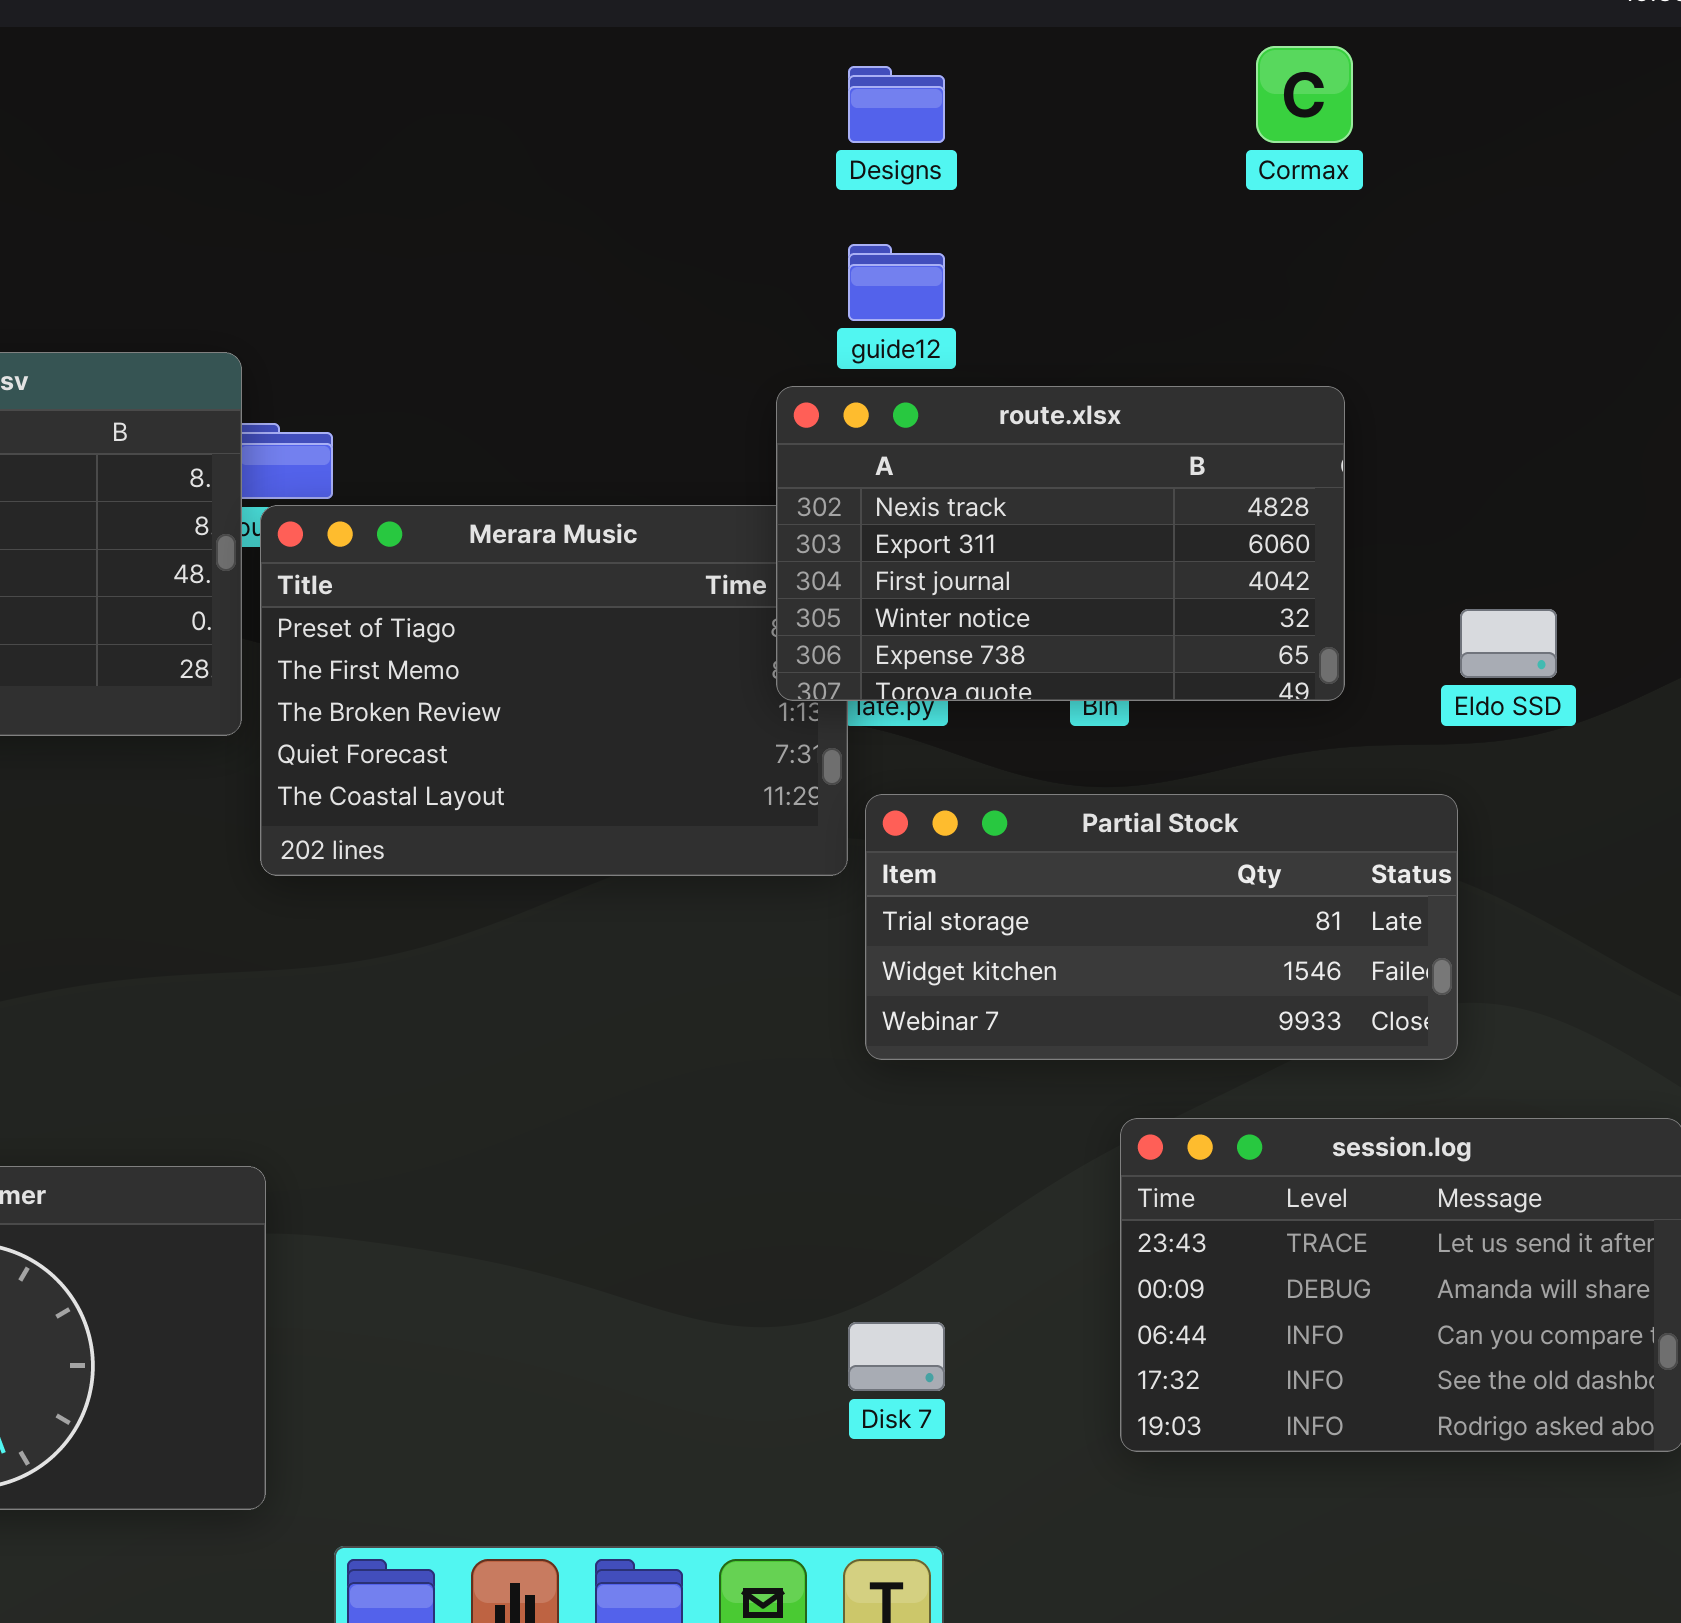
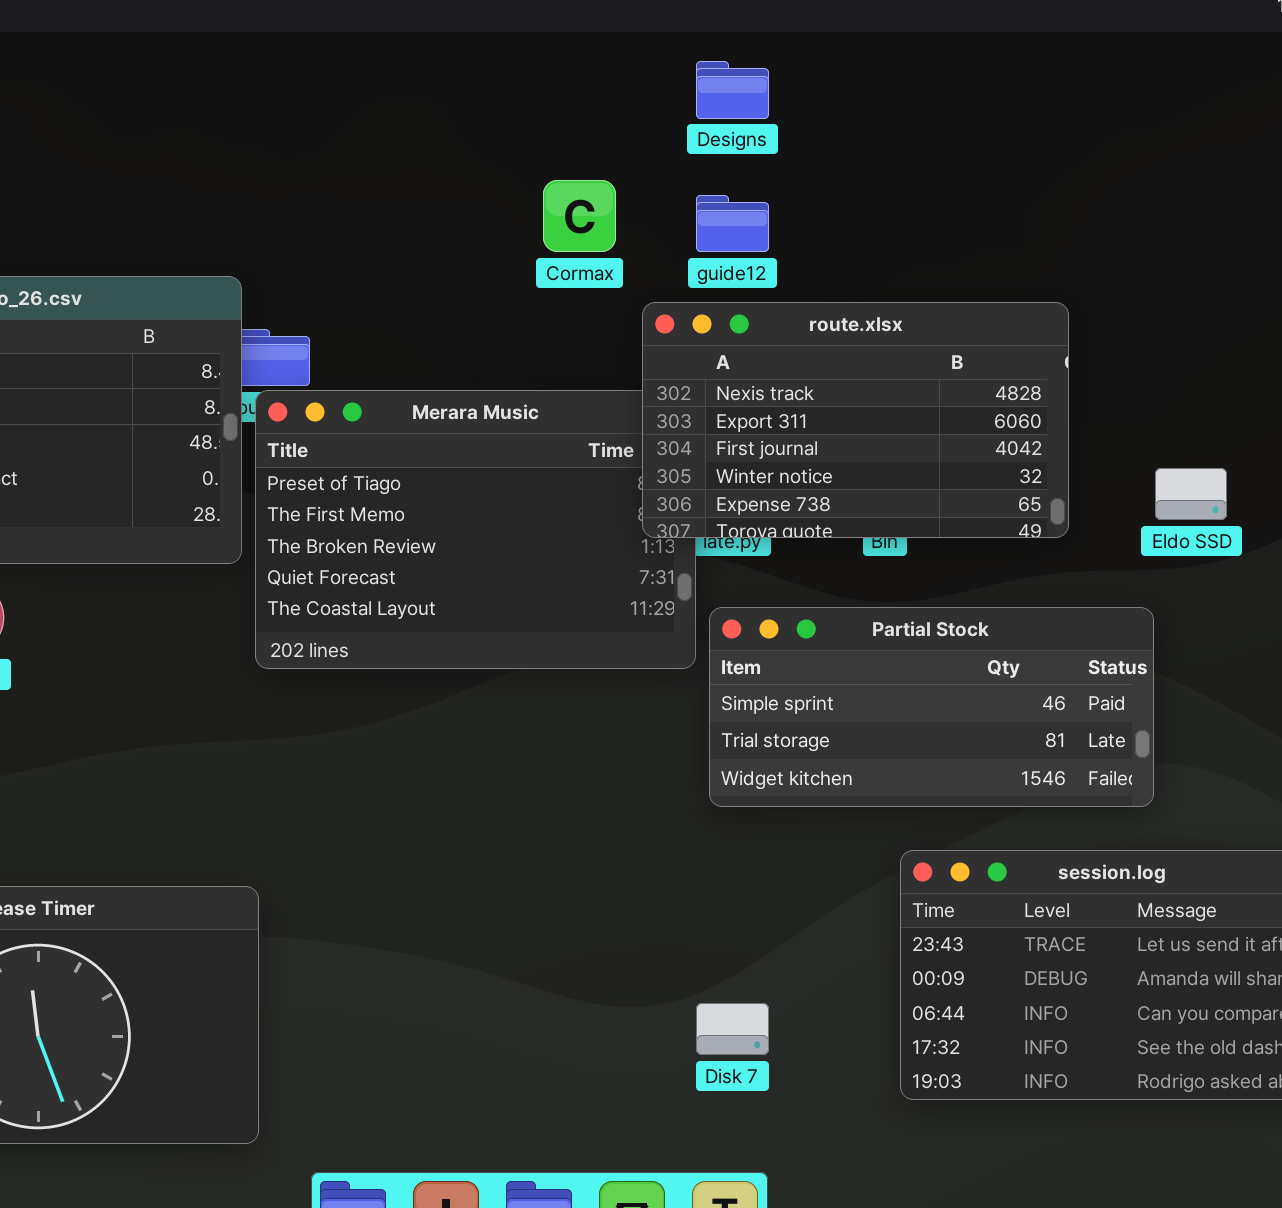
Cormax: [1256,46,1353,143] -> [543,180,616,252], moved
Partial Stock: [865,794,1458,1060] -> [709,607,1154,807], scrolled up 1 row

